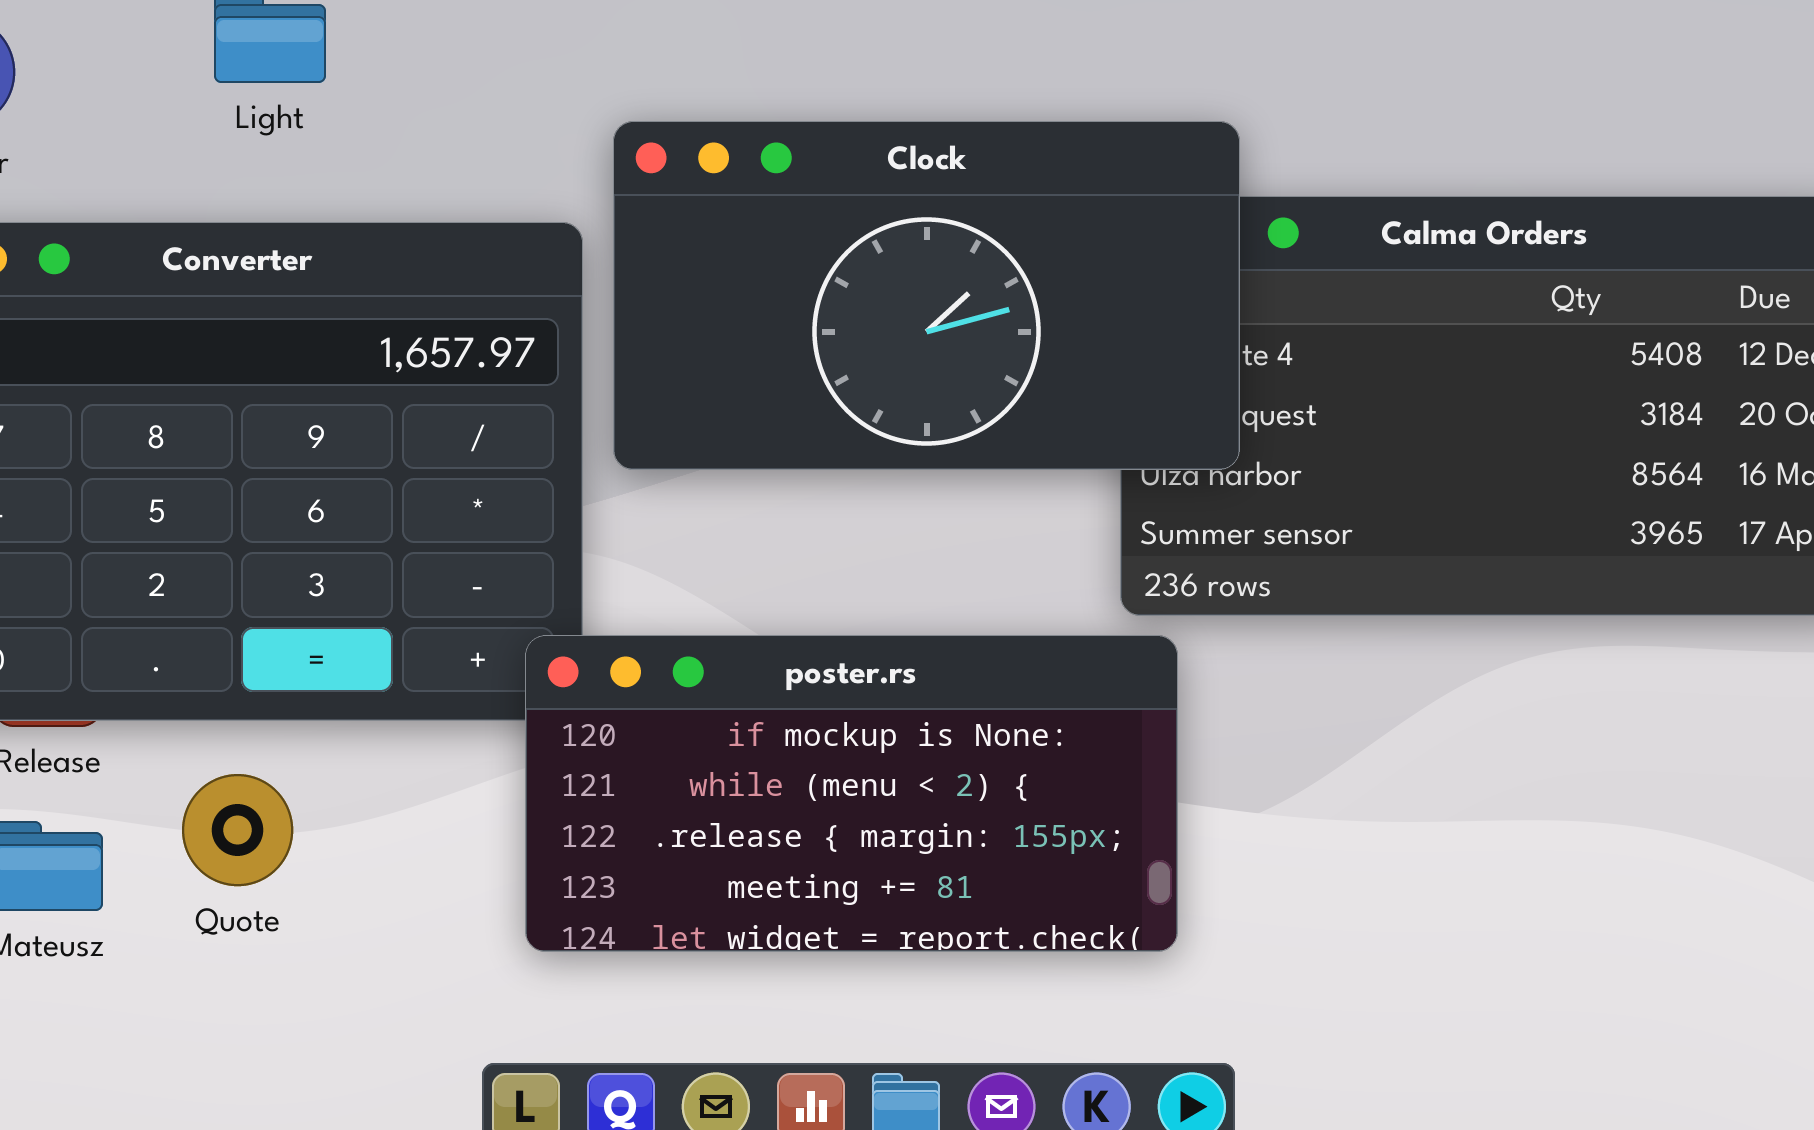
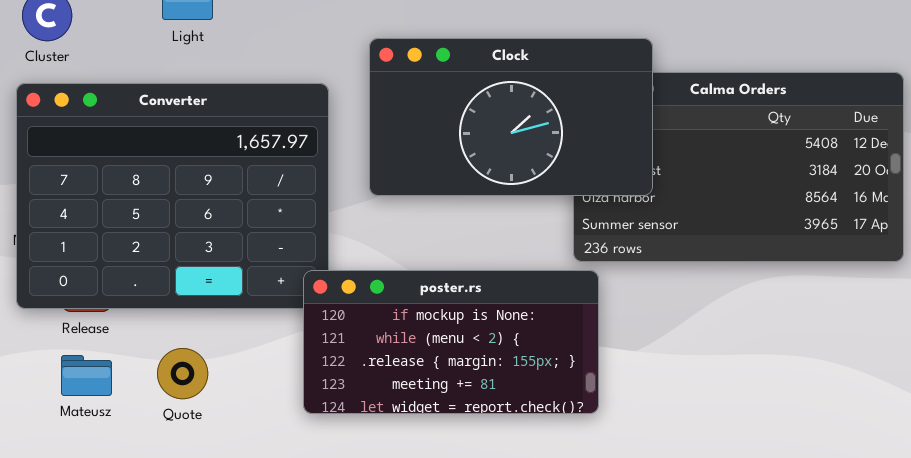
Clock: [613,121,1240,470] -> [369,38,653,196], moved
Quote: [182,774,293,886] -> [157,348,208,399], moved

